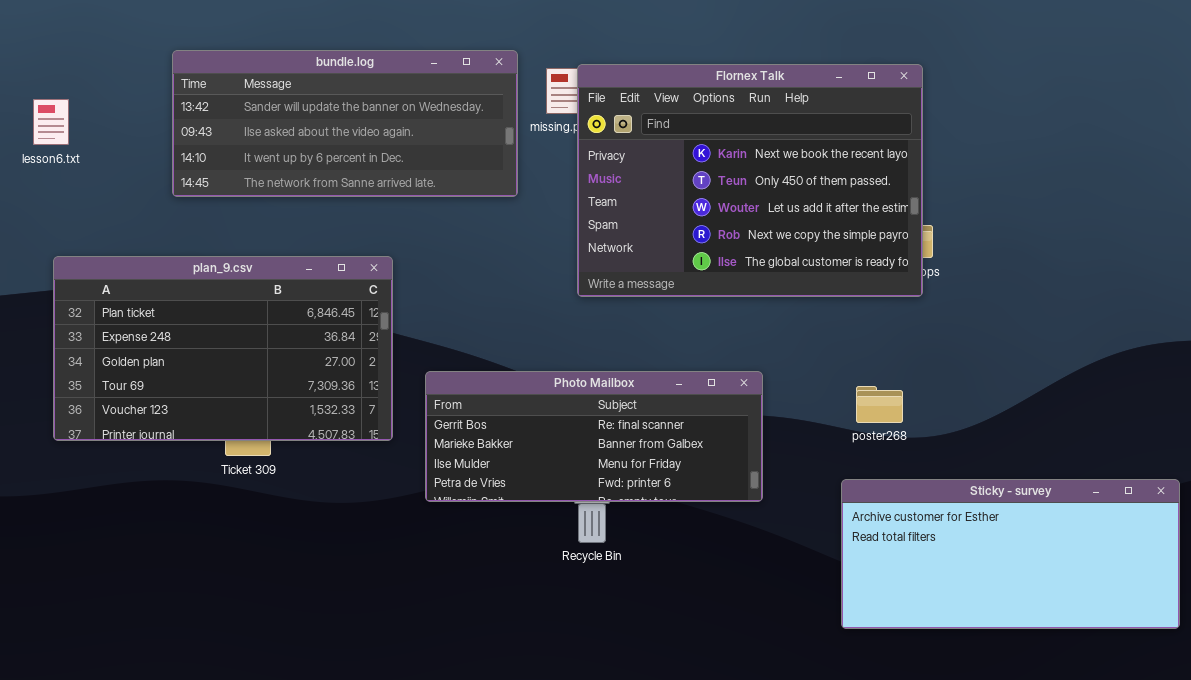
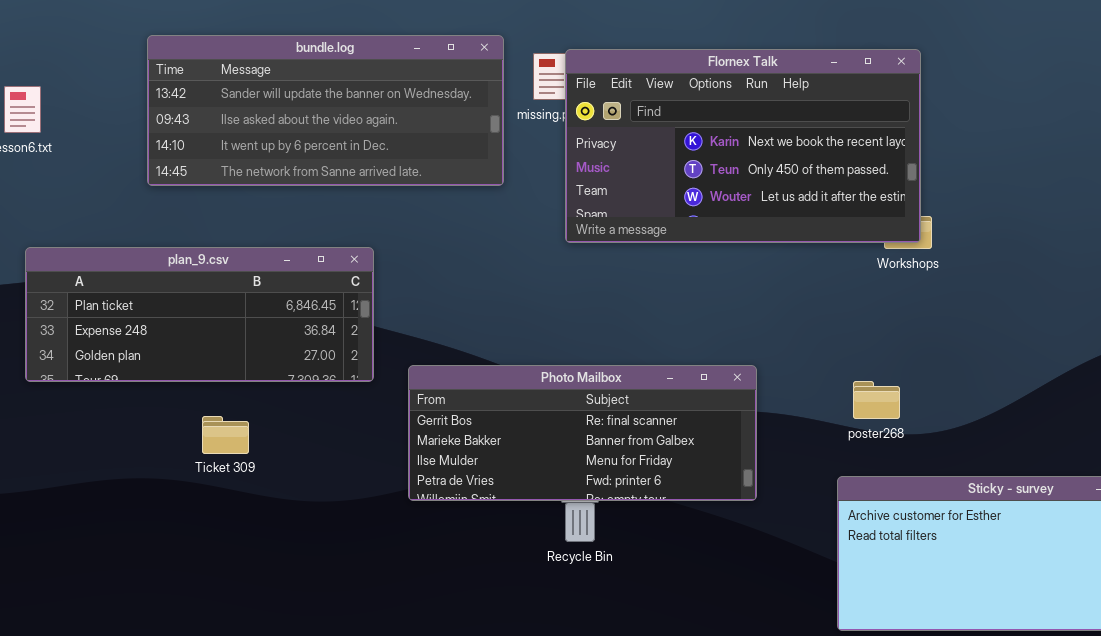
Flornex Talk: [577,64,923,297] -> [565,49,921,243], resized
plan_9.csv: [53,256,393,441] -> [25,247,374,382], resized

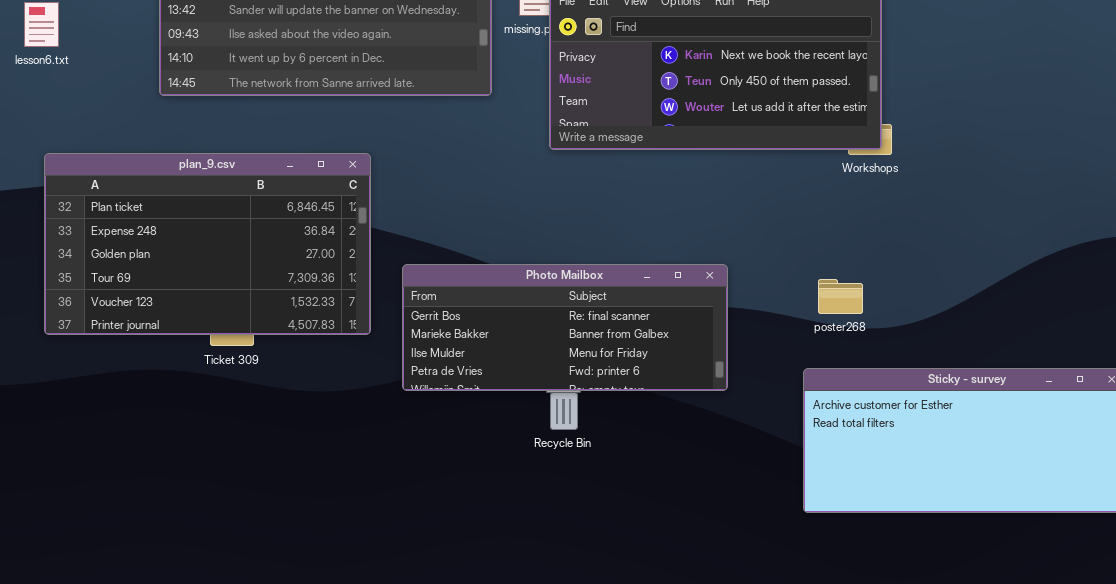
plan_9.csv: [25,247,374,382] -> [44,153,371,335], resized

